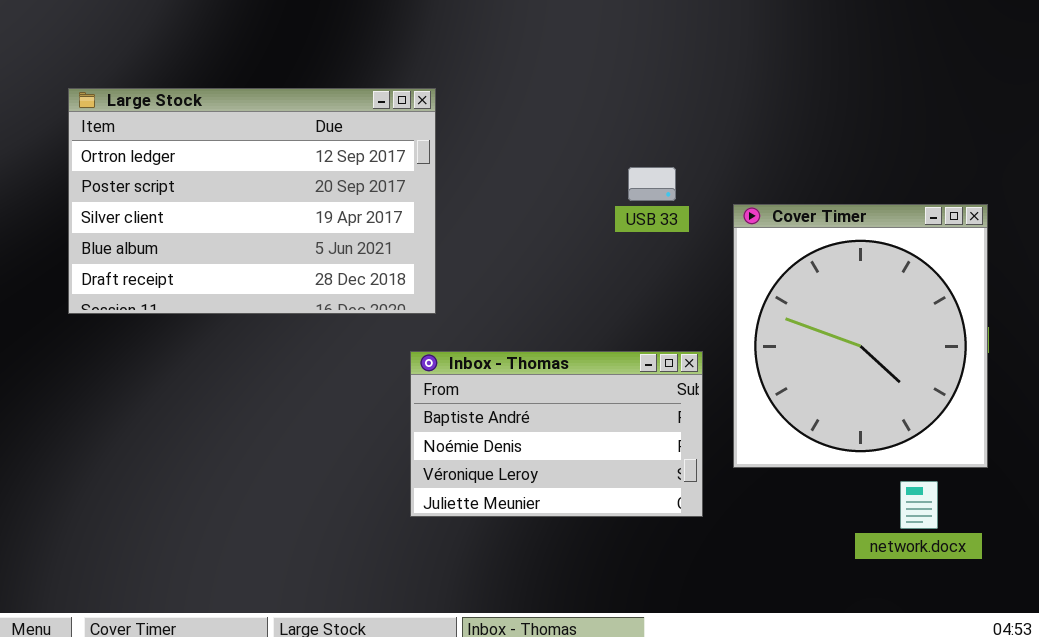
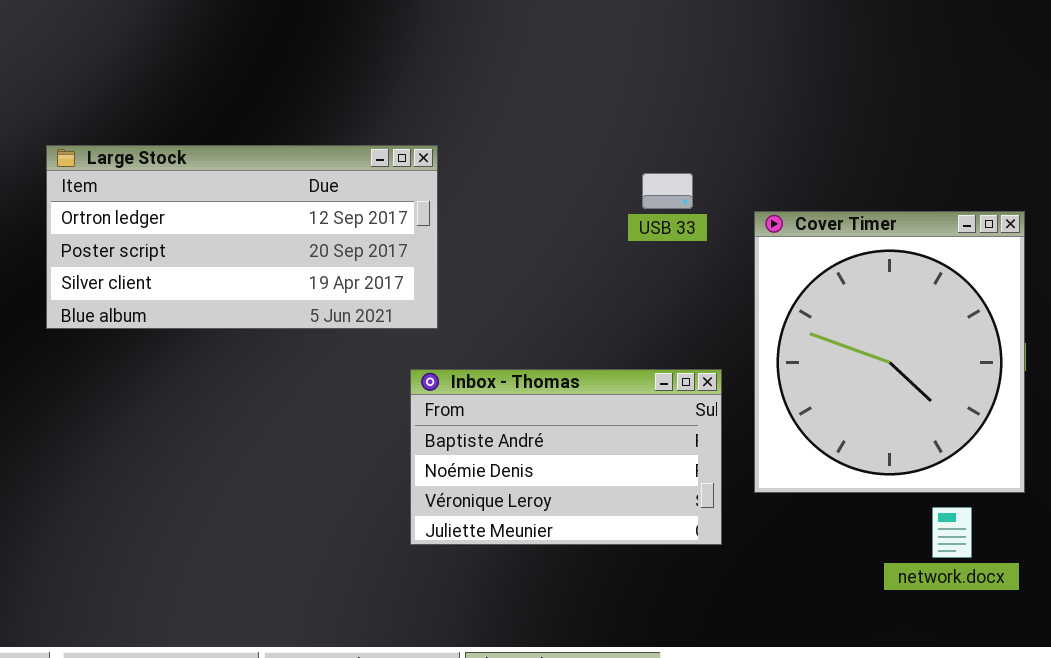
Large Stock: [68,88,436,314] -> [46,145,438,329], resized

